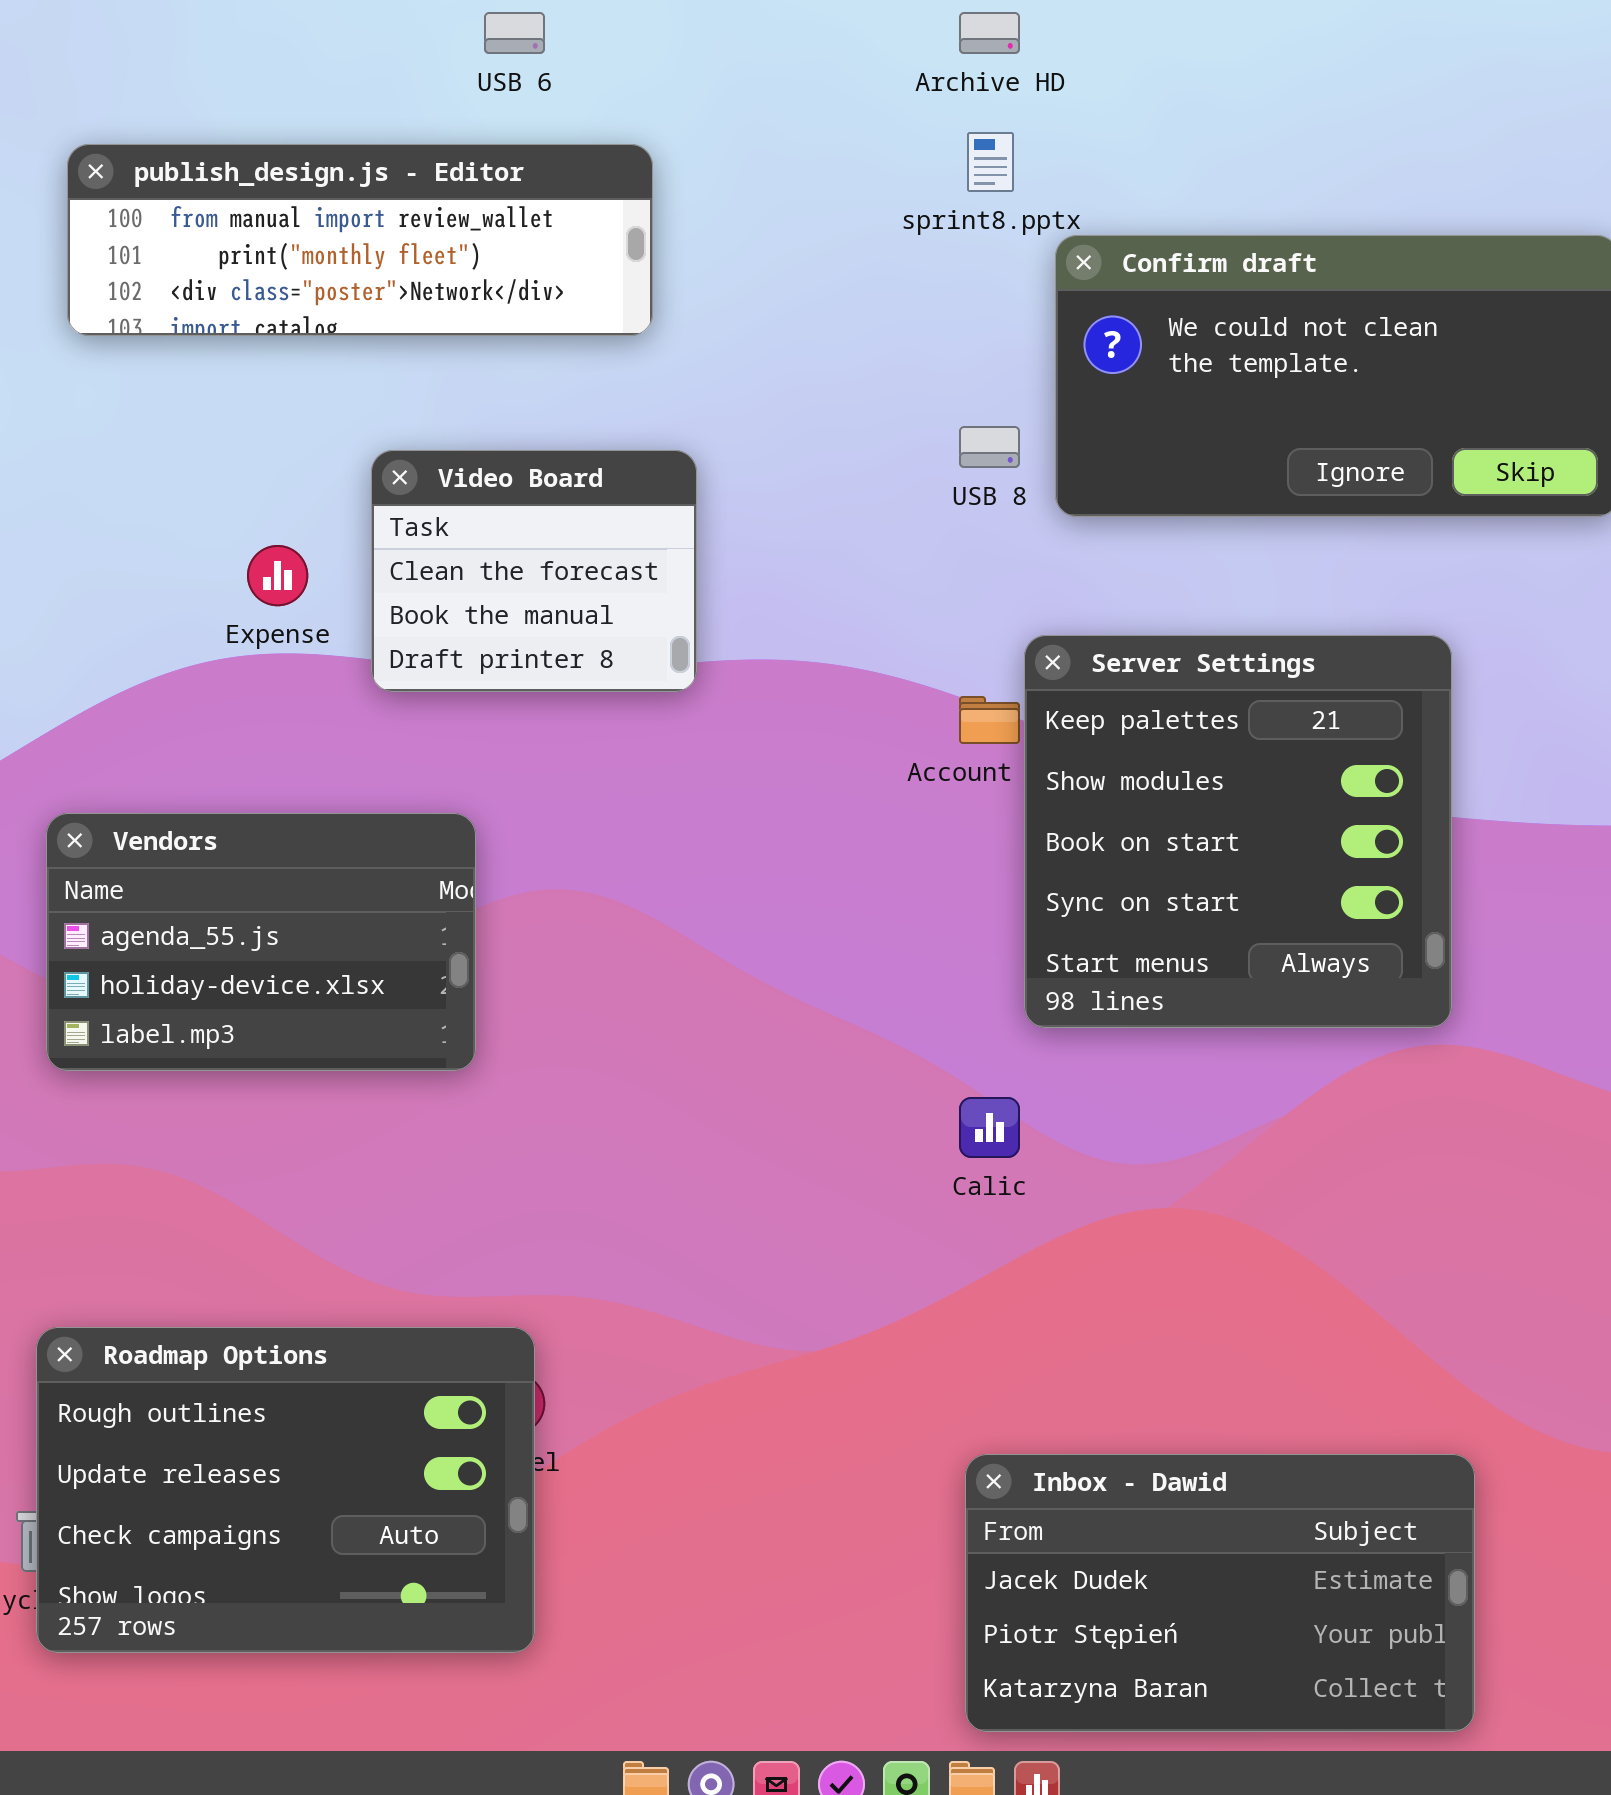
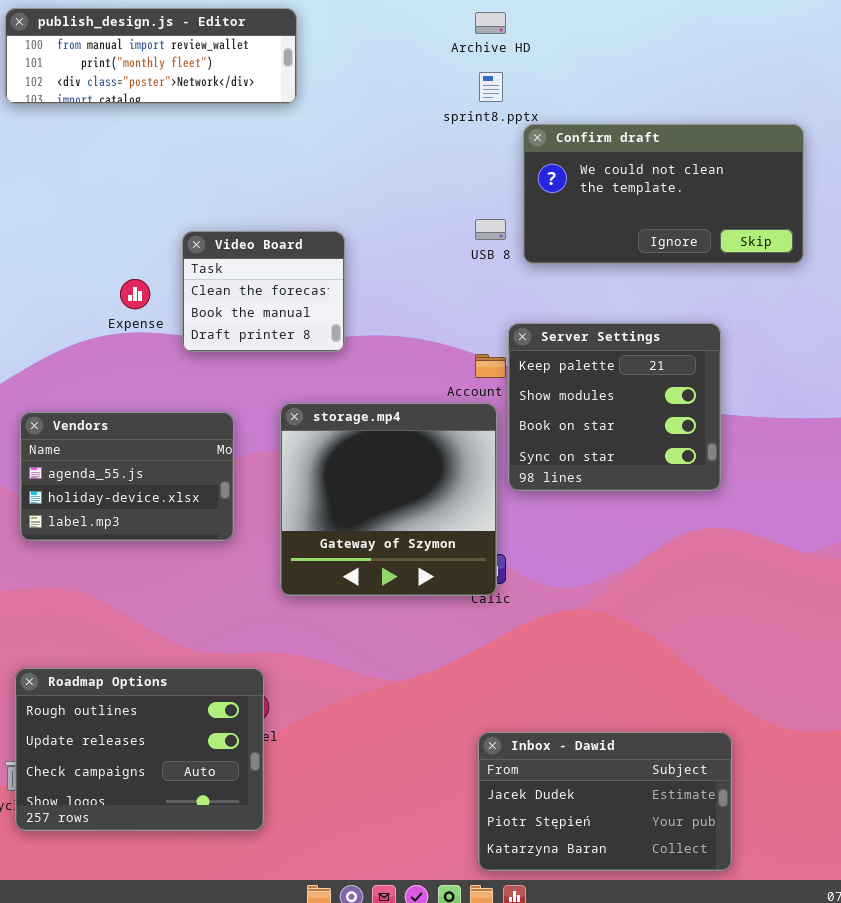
publish_design.js - Editor: [67,144,653,336] -> [5,8,297,104], moved
Server Settings: [1024,635,1452,1028] -> [508,323,721,491], resized
storage.mp4: none -> [280,403,497,596], opened

